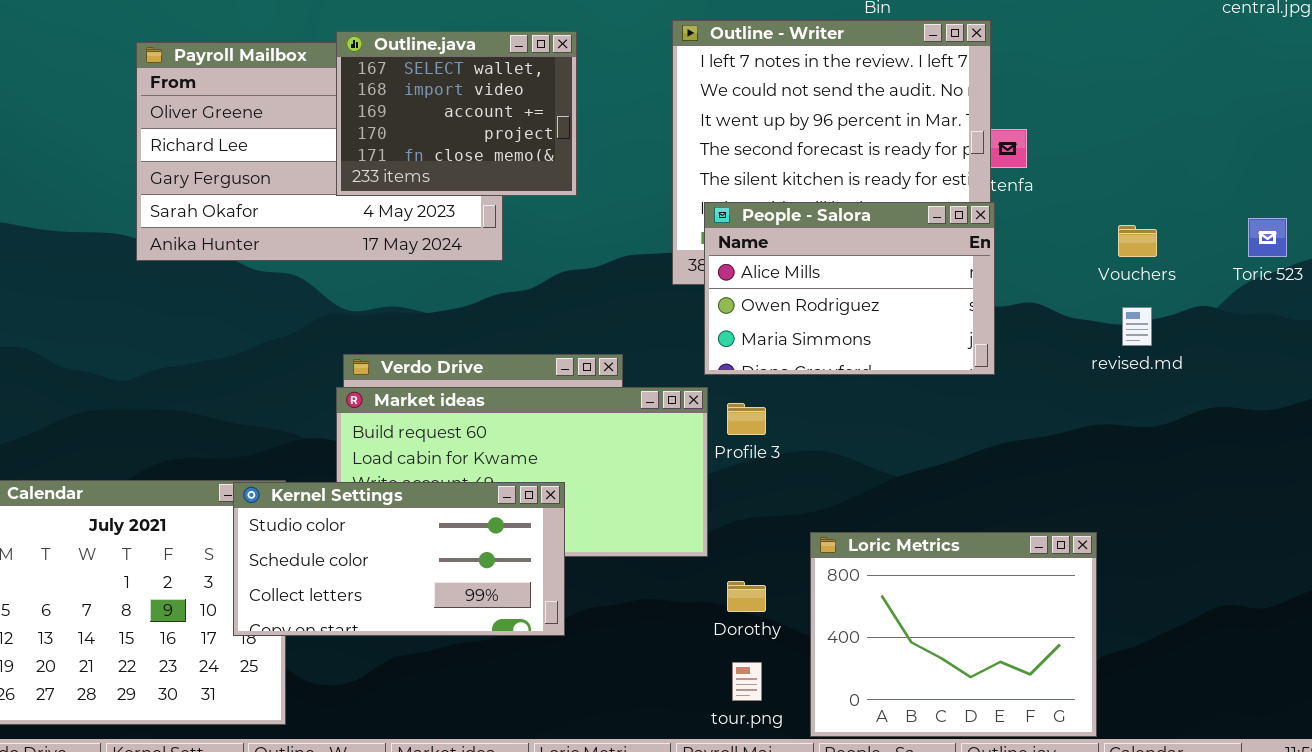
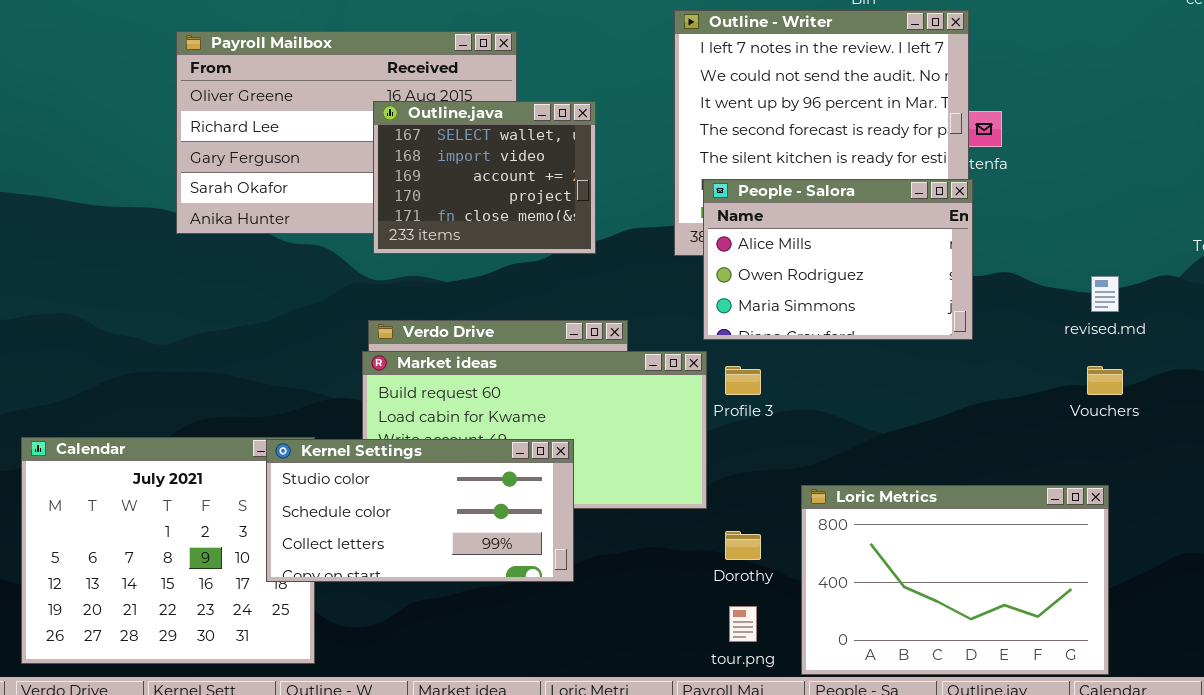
Outline.java: [336,31,577,196] -> [373,101,596,254], moved
Vouchers: [1118,225,1157,257] -> [1087,366,1123,395], moved
Loric Metrics: [810,532,1097,737] -> [801,485,1109,675], resized

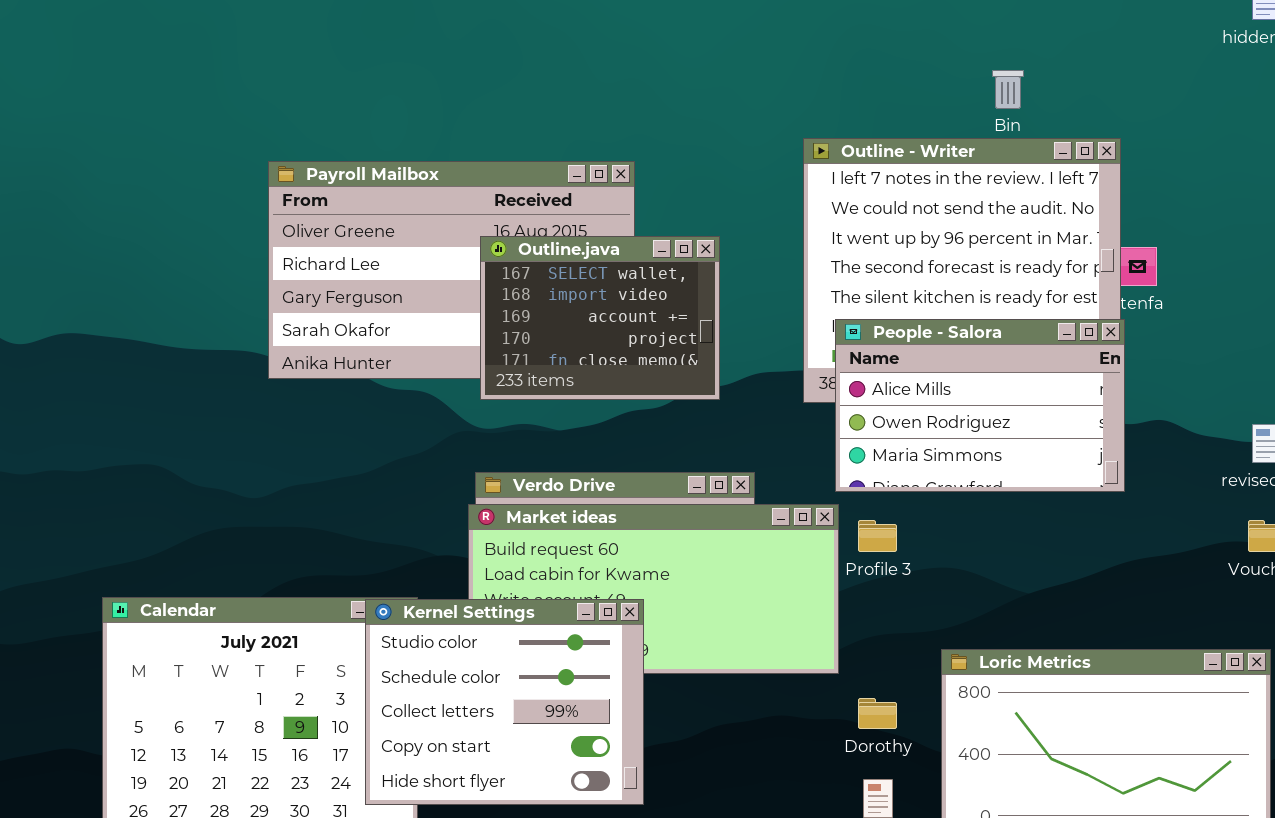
Kernel Settings: [266,439,574,582] -> [365,599,644,805], resized

